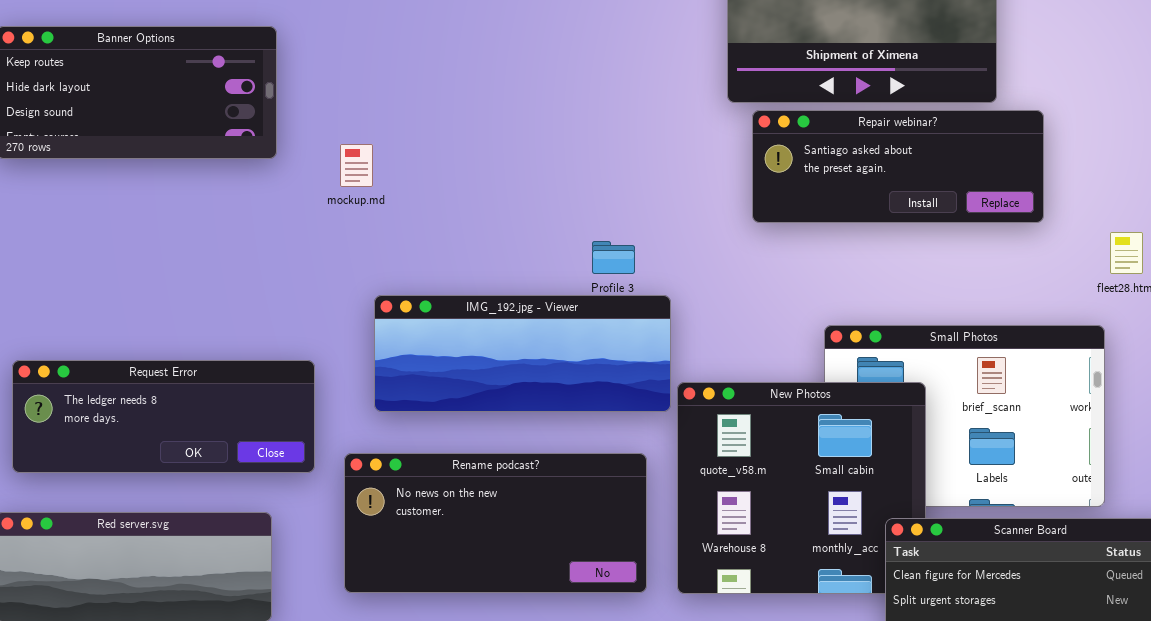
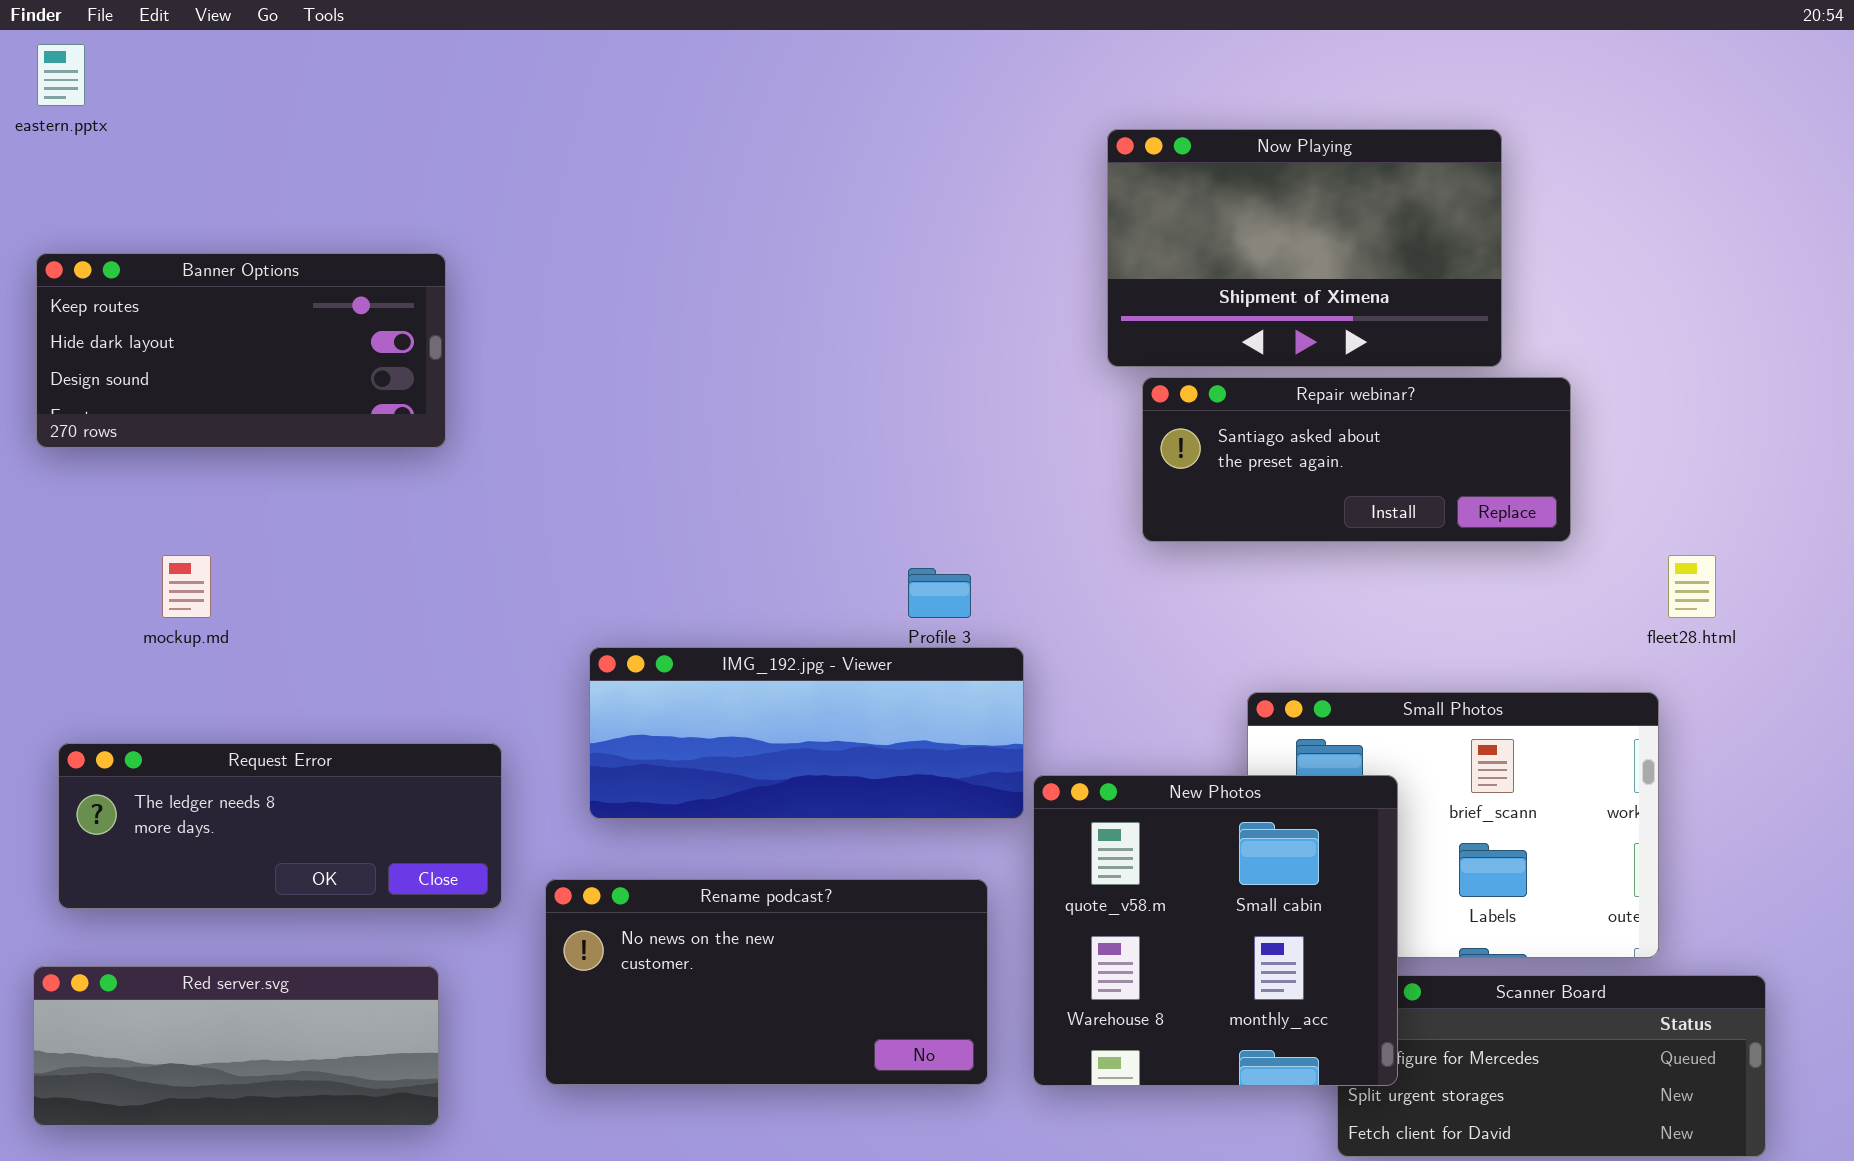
mockup.md: [340,144,373,187] -> [162,555,211,618], moved
New Photos: [677,382,926,594] -> [1033,775,1398,1086], raised

